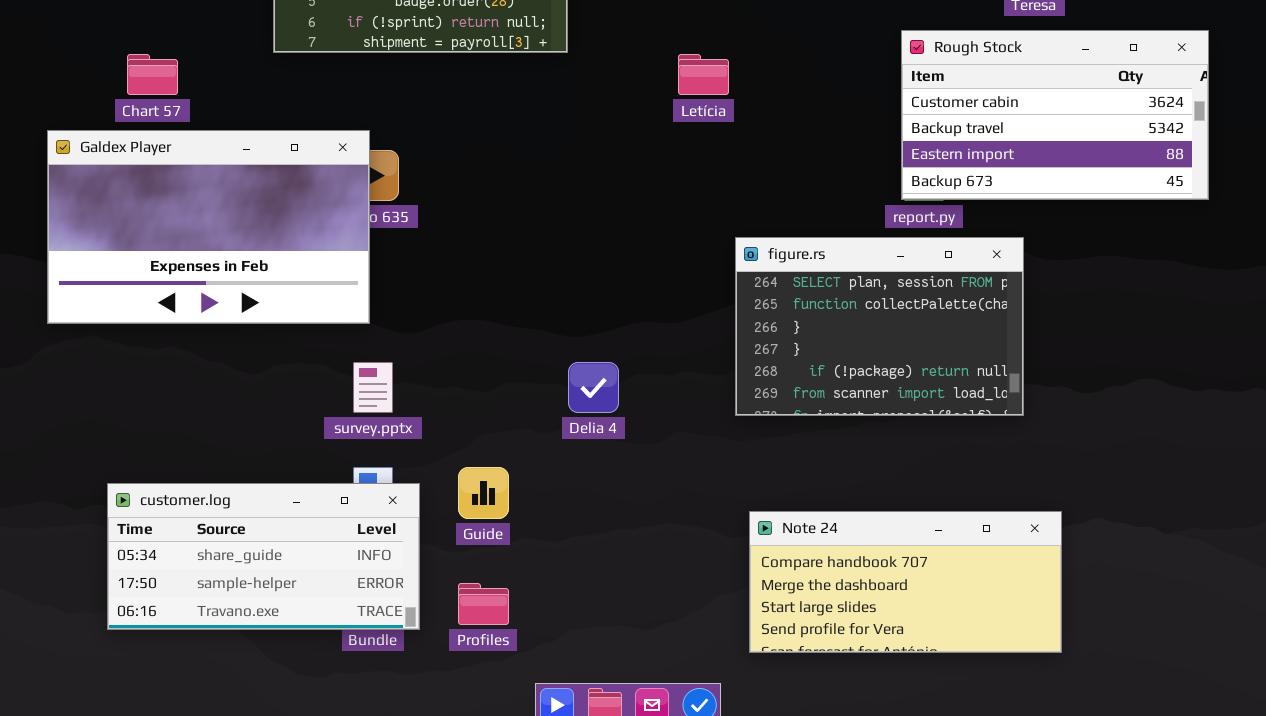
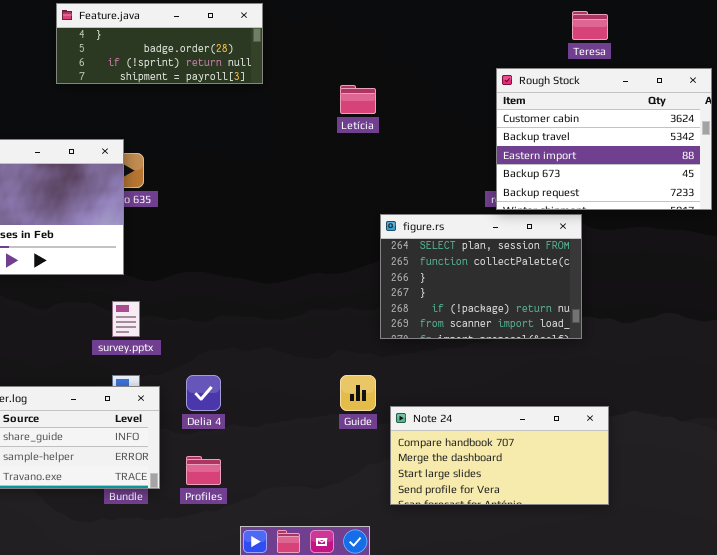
Rough Stock: [901,30,1209,200] -> [496,68,712,210], resized
Delia 4: [568,362,619,413] -> [186,375,221,411], moved
Guide: [458,467,509,519] -> [340,375,376,411], moved

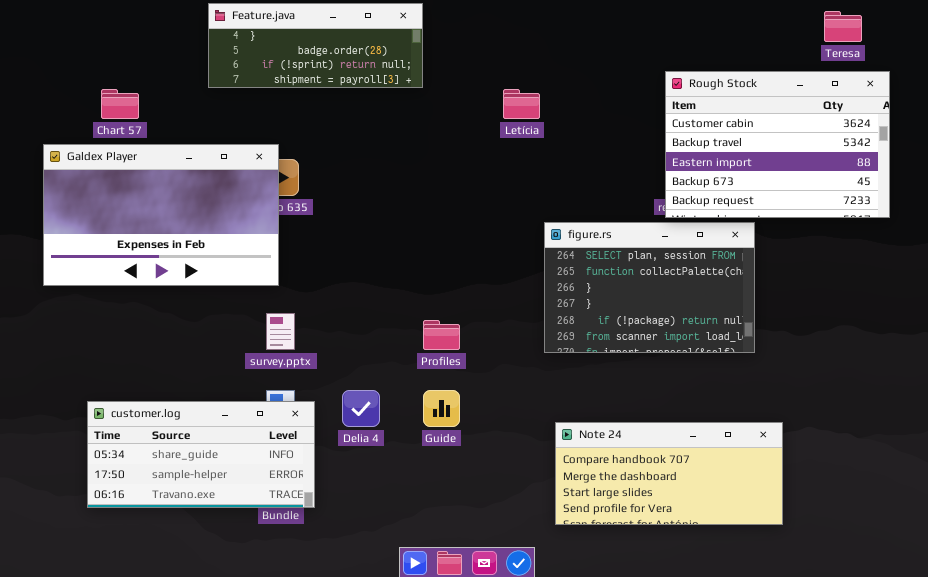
Teresa: [572,11,608,40] -> [824,11,862,42], moved
Guide: [340,375,376,411] -> [423,390,460,427], moved
Profiles: [186,456,221,485] -> [423,320,460,350], moved

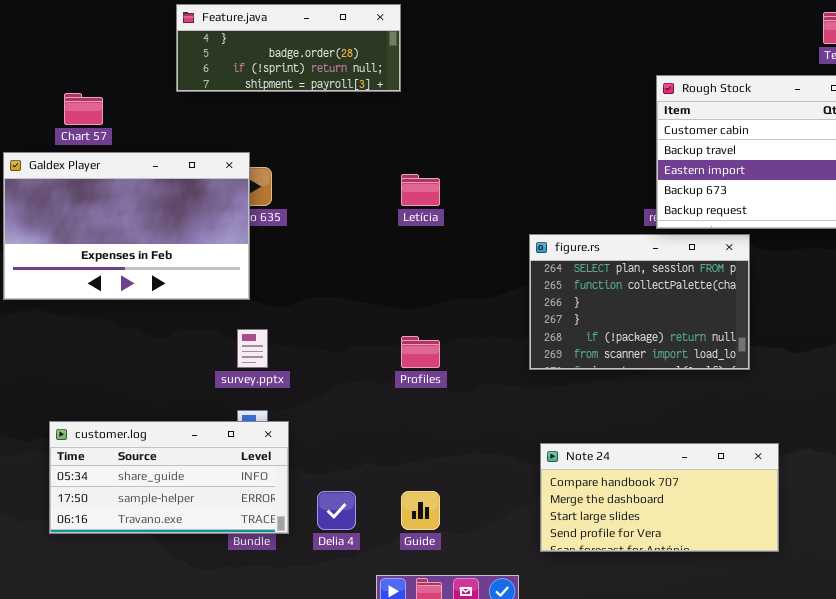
Letícia: [503,89,540,119] -> [401,174,440,206], moved
Delia 4: [342,390,380,427] -> [317,491,356,530], moved
Guide: [423,390,460,427] -> [401,491,440,530], moved

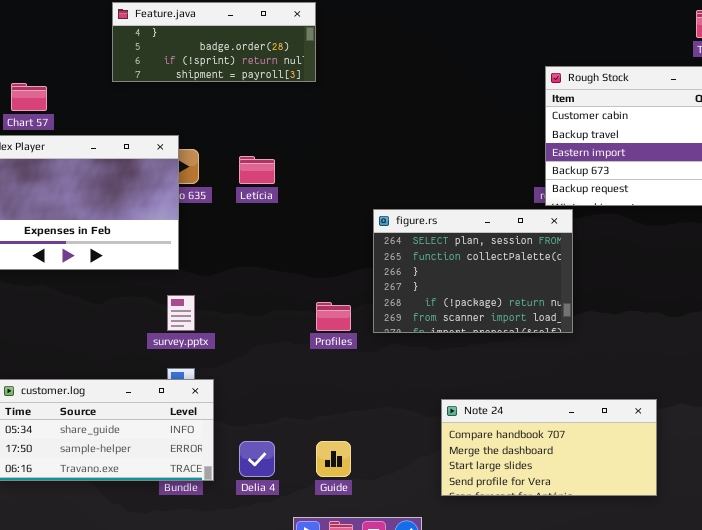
Letícia: [401,174,440,206] -> [239,156,275,184], moved
figure.rs: [529,234,750,370] -> [373,209,573,333], moved

